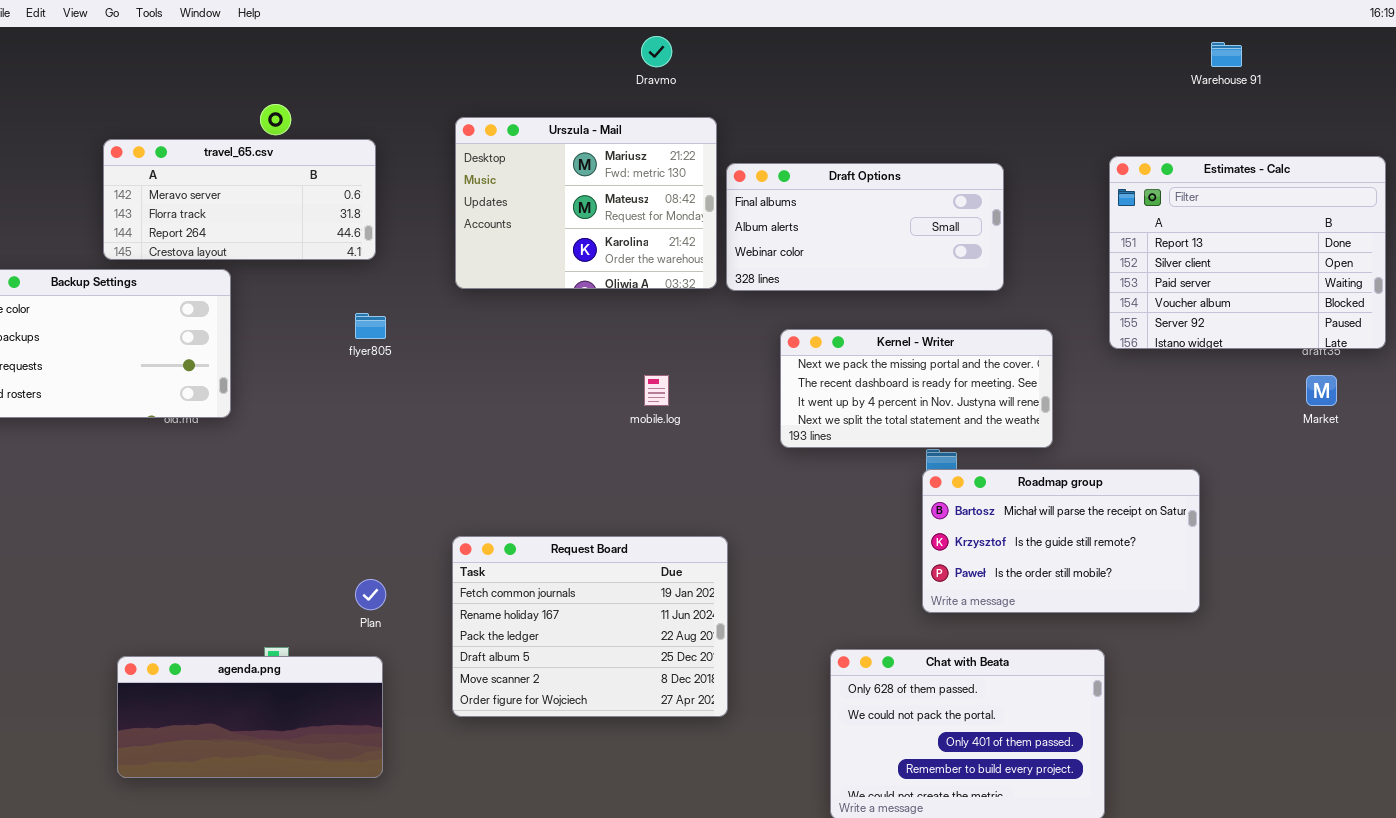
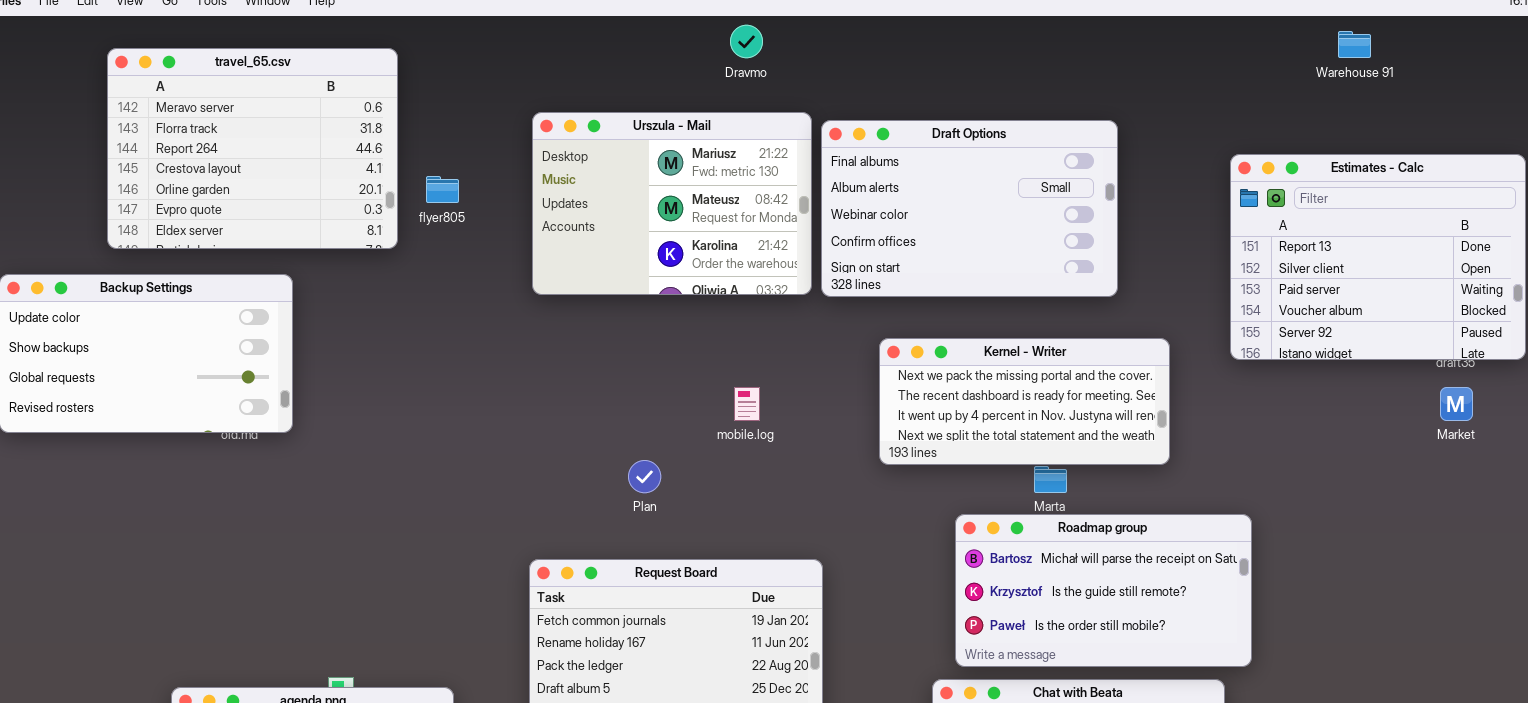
travel_65.csv: [103,139,376,260] -> [107,48,398,249], moved, resized
Draft Options: [726,163,1004,291] -> [821,120,1118,297], resized
flyer805: [355,313,386,339] -> [426,176,459,203], moved
Roadmap group: [922,469,1200,613] -> [955,514,1252,667], moved
Plan: [355,579,386,610] -> [628,460,661,493], moved

